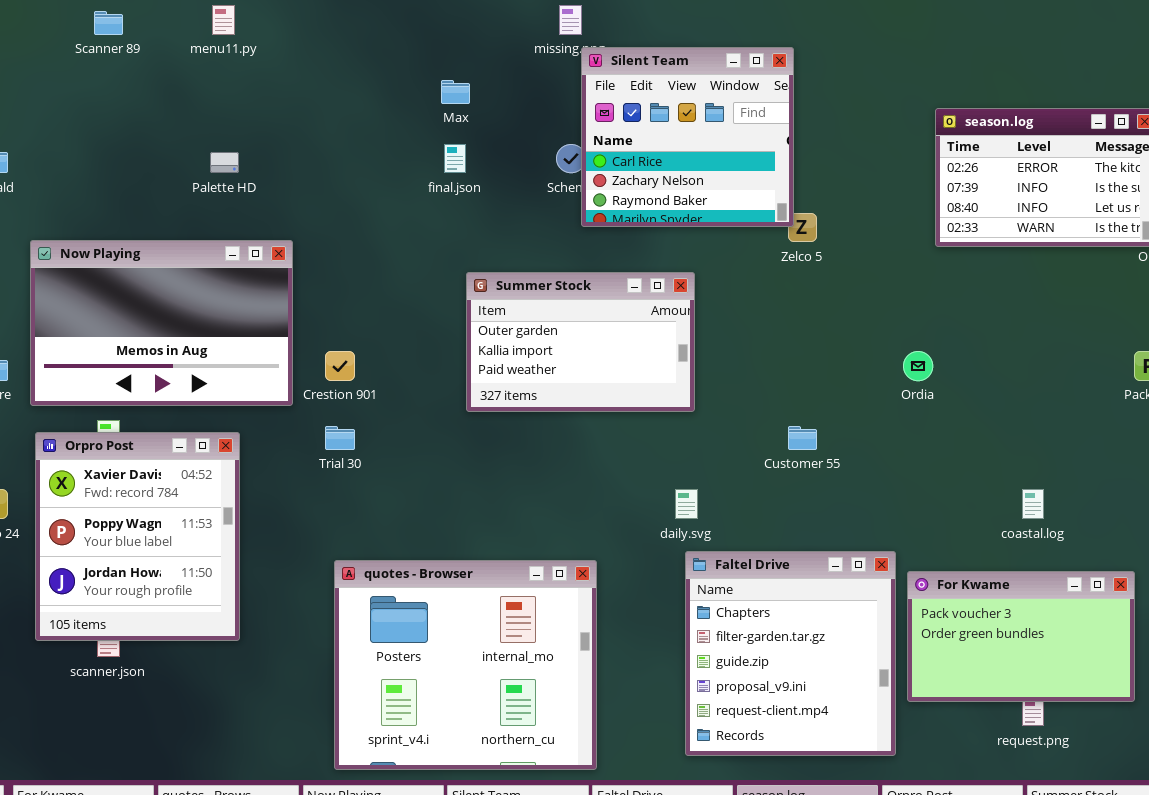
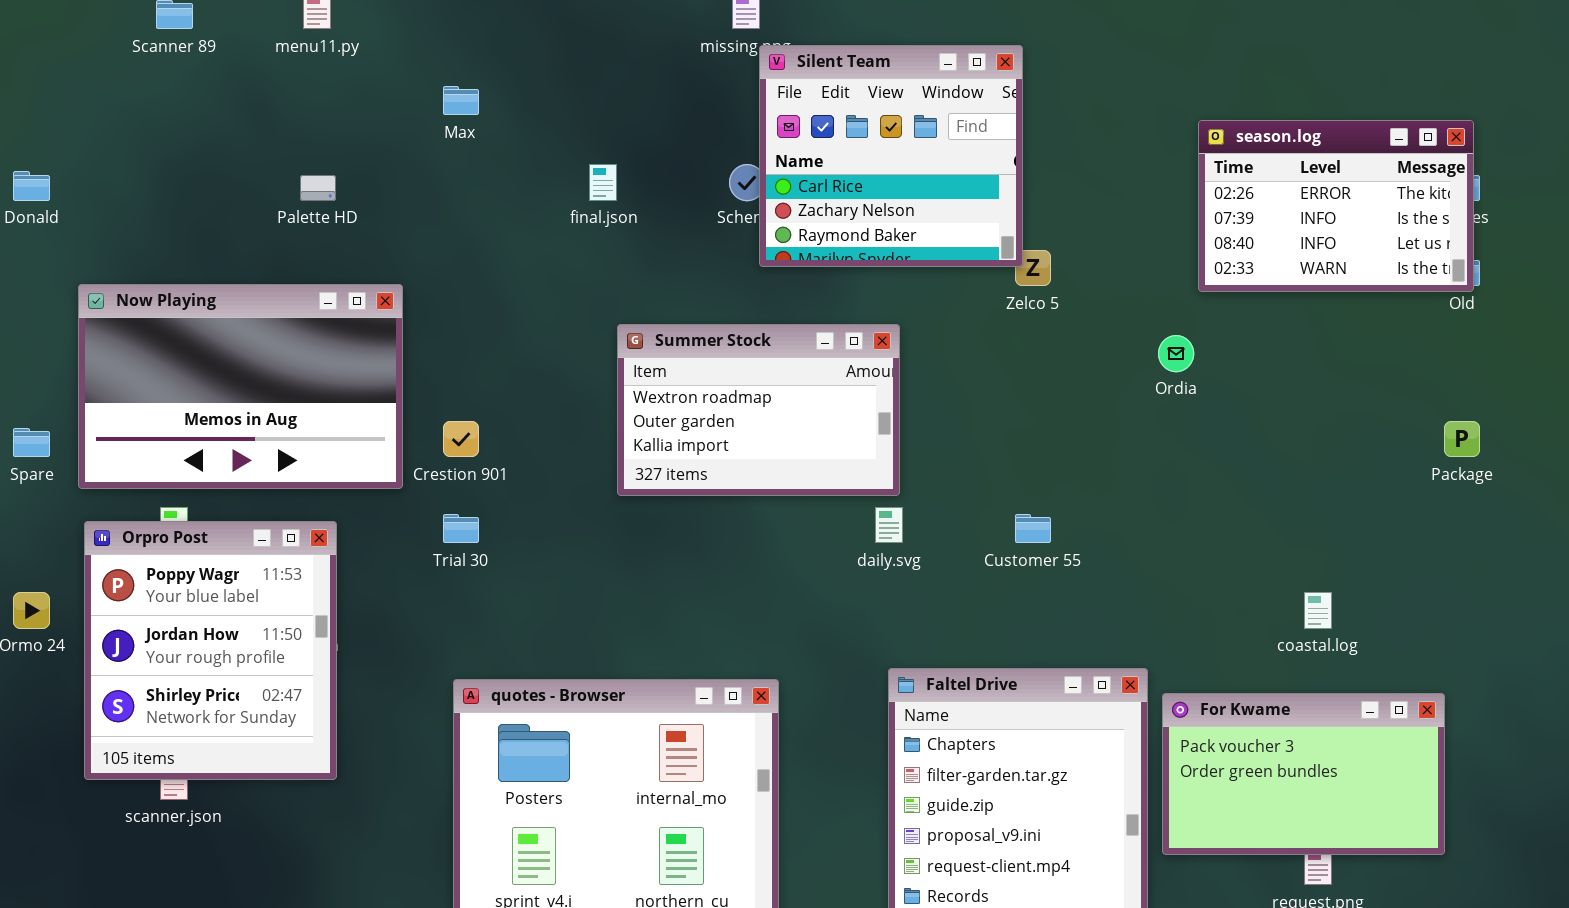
Max: [441,80,470,104] -> [443,86,479,115], moved
Summer Stock: [466,272,695,412] -> [617,324,900,496], scrolled up 1 row
Ordia: [903,351,933,381] -> [1158,335,1194,372], moved
Orpro Post: [35,432,240,641] -> [84,521,337,780], scrolled down 1 row
daily.svg: [675,489,698,519] -> [875,507,903,543], moved

